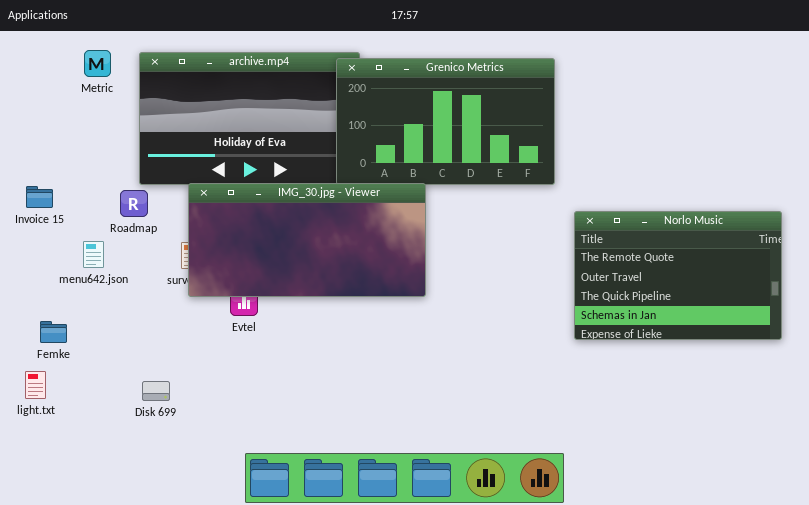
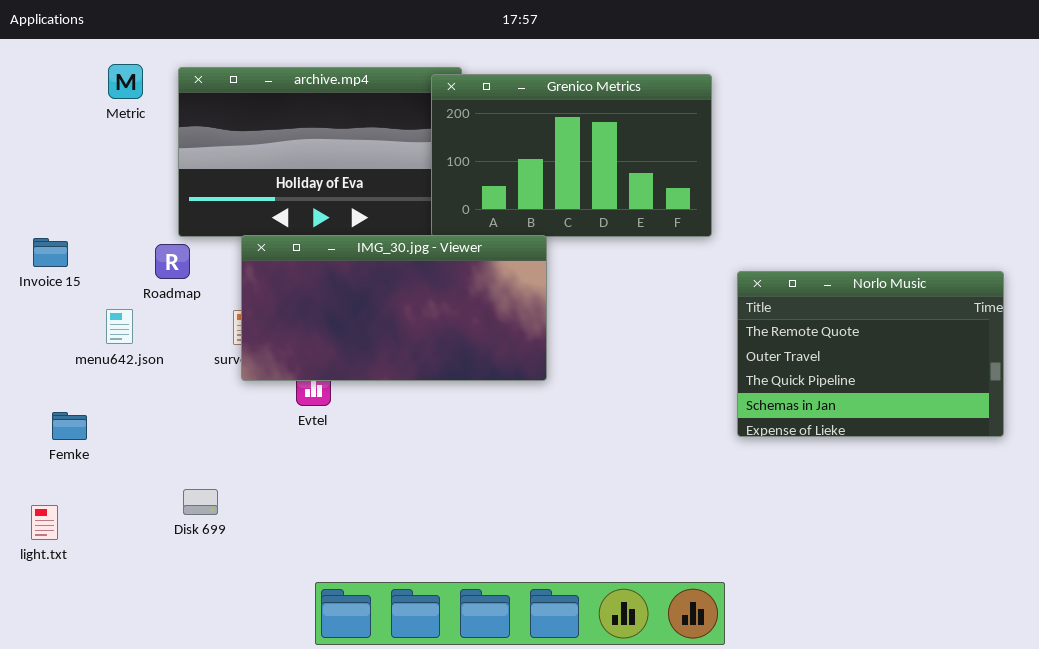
light.txt: [25,371,46,399] -> [31,505,58,540], moved

